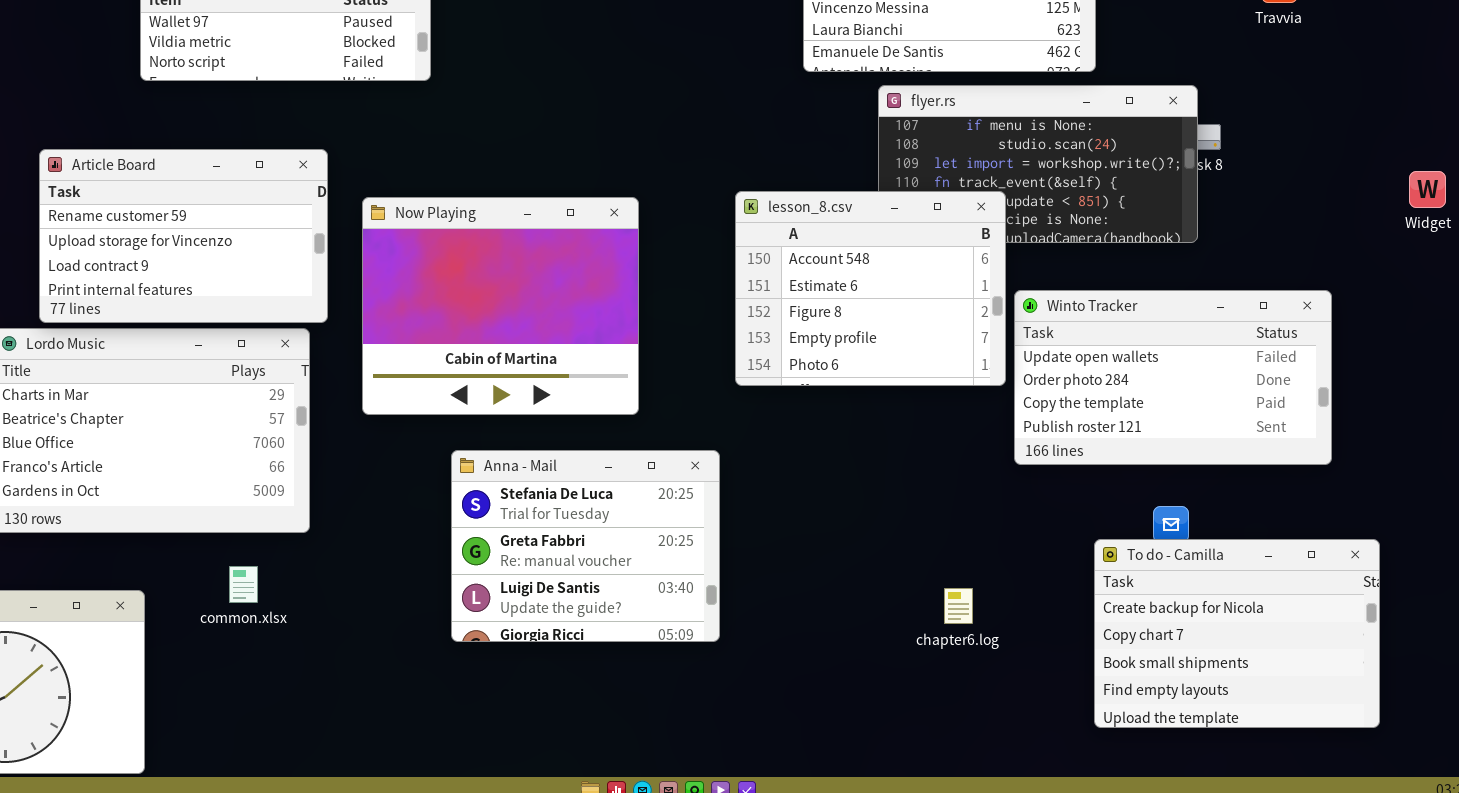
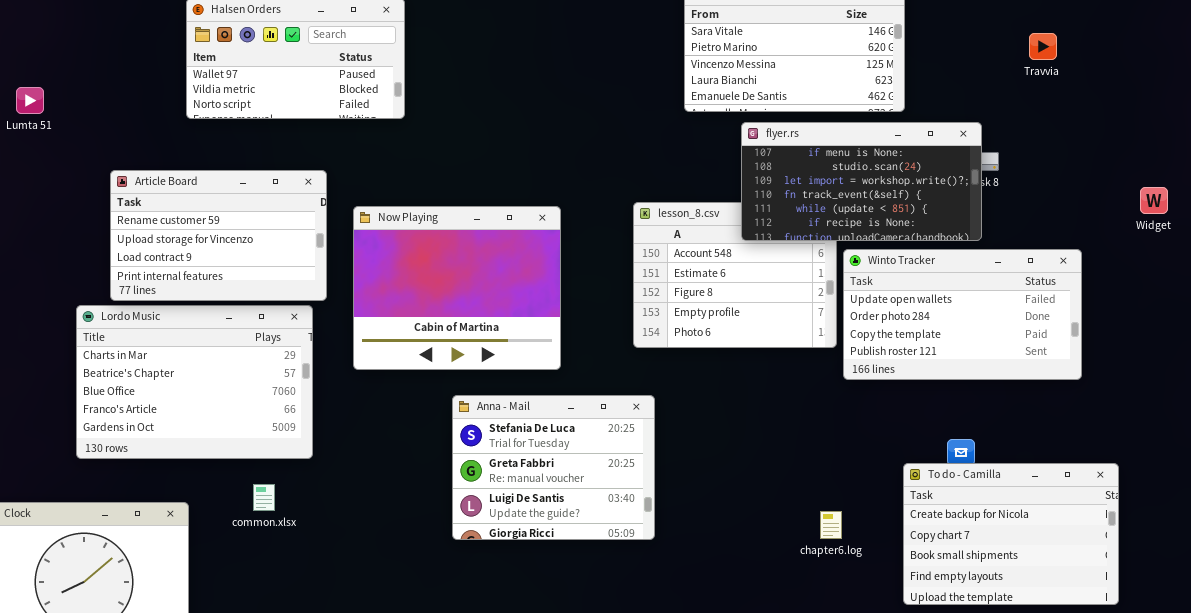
flyer.rs: [878,85,1198,243] -> [741,122,982,241], raised
Winto Tracker: [1014,290,1332,465] -> [843,249,1082,380], moved
Anna - Mail: [451,450,720,642] -> [452,395,655,540], moved
chapter6.log: [944,588,973,624] -> [820,511,842,539], moved

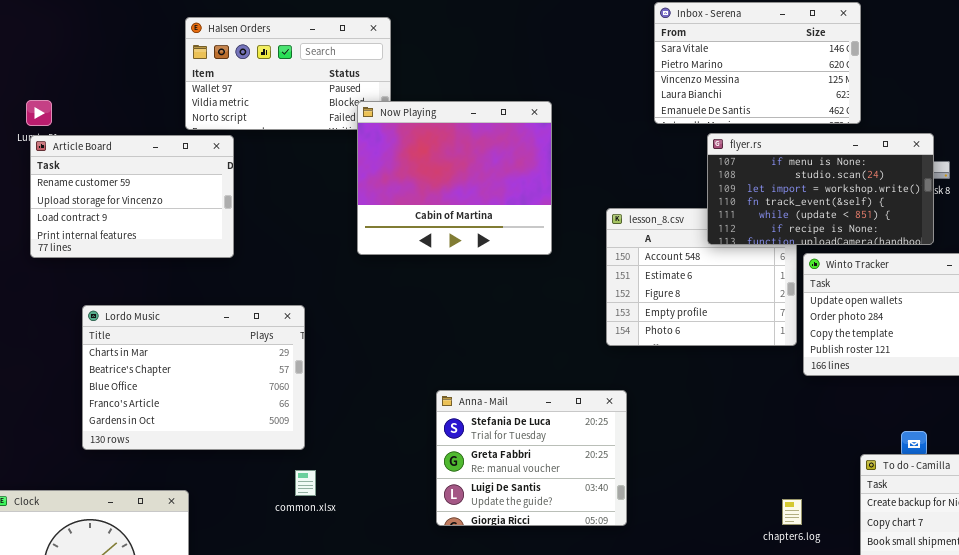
Article Board: [110,170,327,301] -> [30,135,234,258], moved
Now Playing: [353,206,561,370] -> [357,101,552,255], moved
common.xlsx: [253,484,275,511] -> [295,470,316,496], moved

